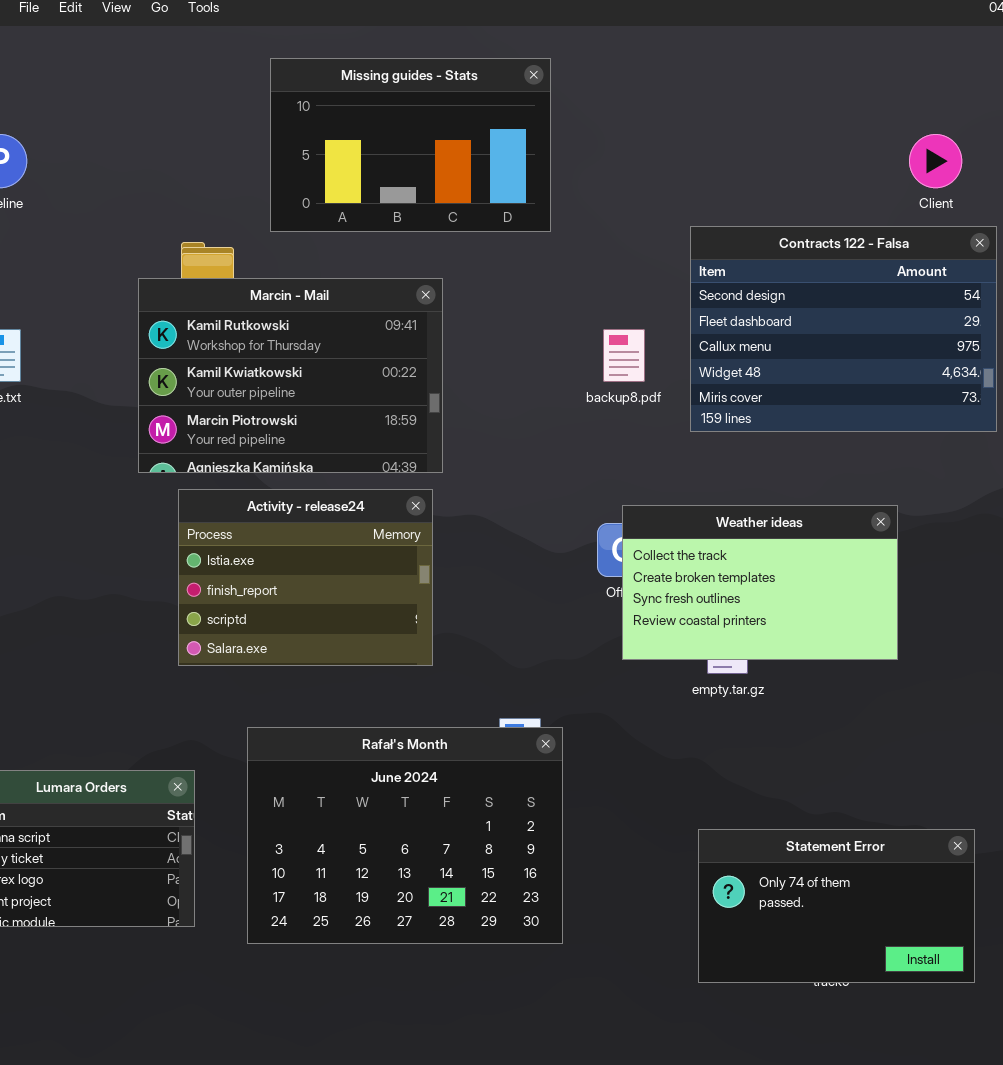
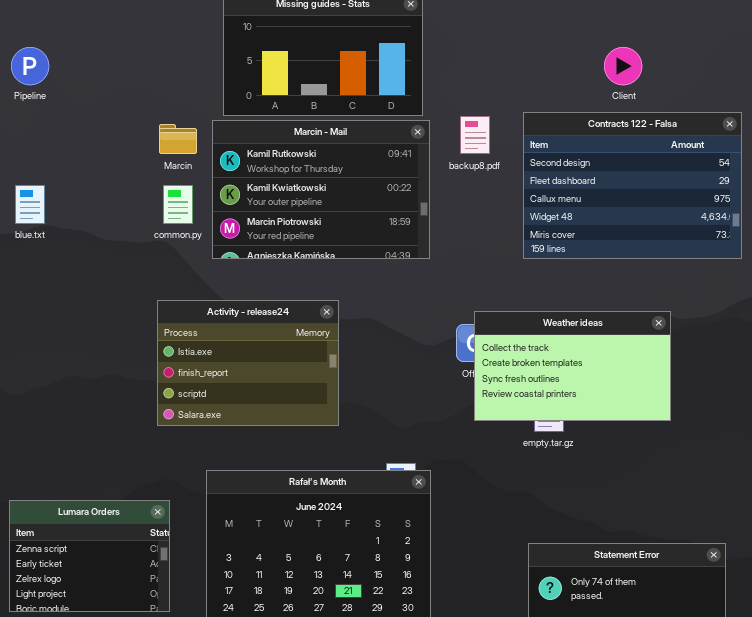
Client: [909,134,962,188] -> [604,47,642,85], moved
Marcin - Mail: [138,278,443,473] -> [212,120,430,259], moved
backup8.pdf: [603,329,645,382] -> [460,116,490,154], moved

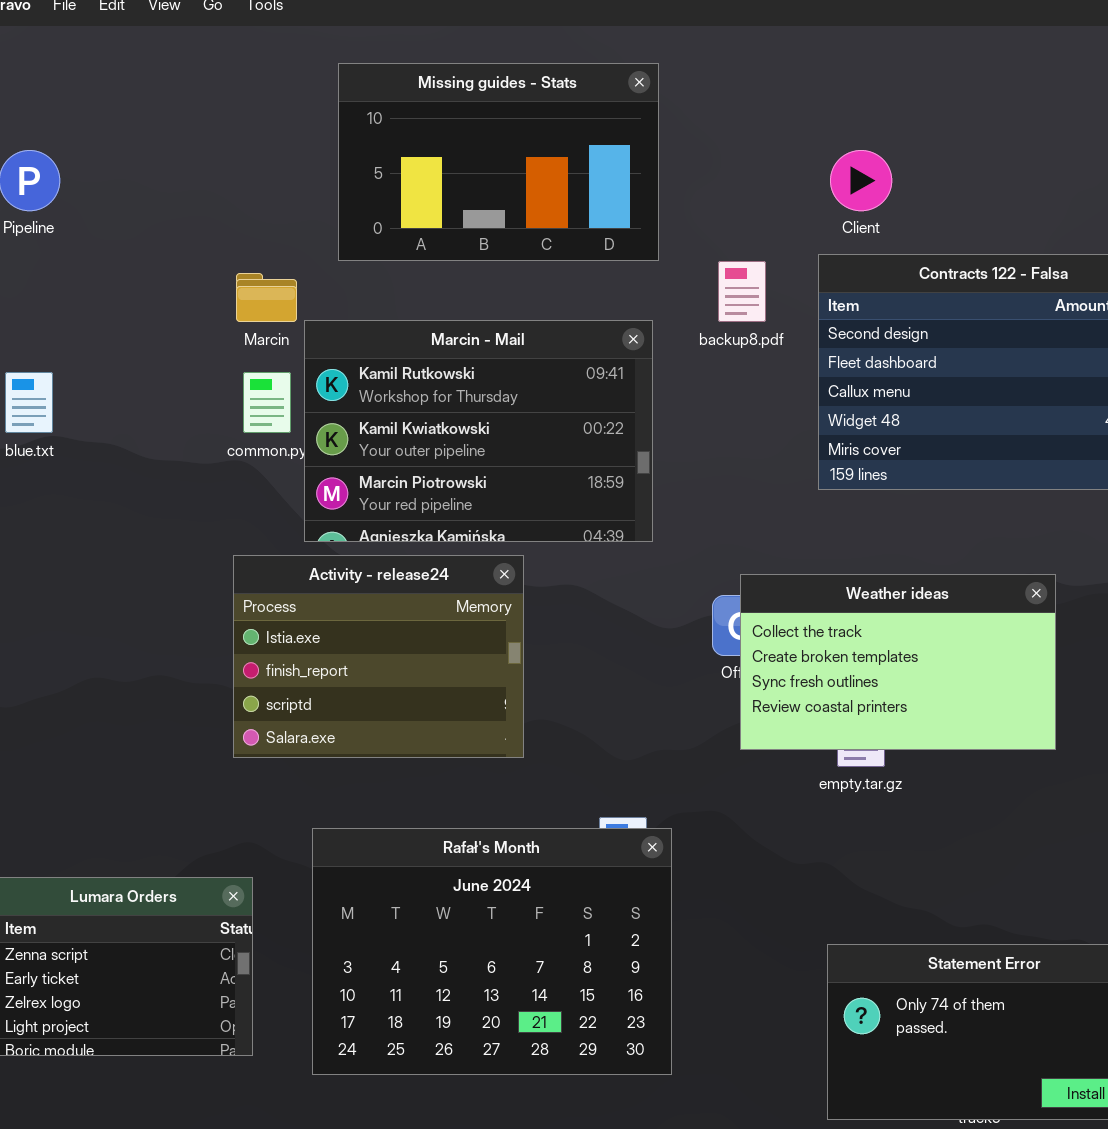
Client: [604,47,642,85] -> [830,150,892,211], moved
Marcin - Mail: [212,120,430,259] -> [304,320,653,542], moved

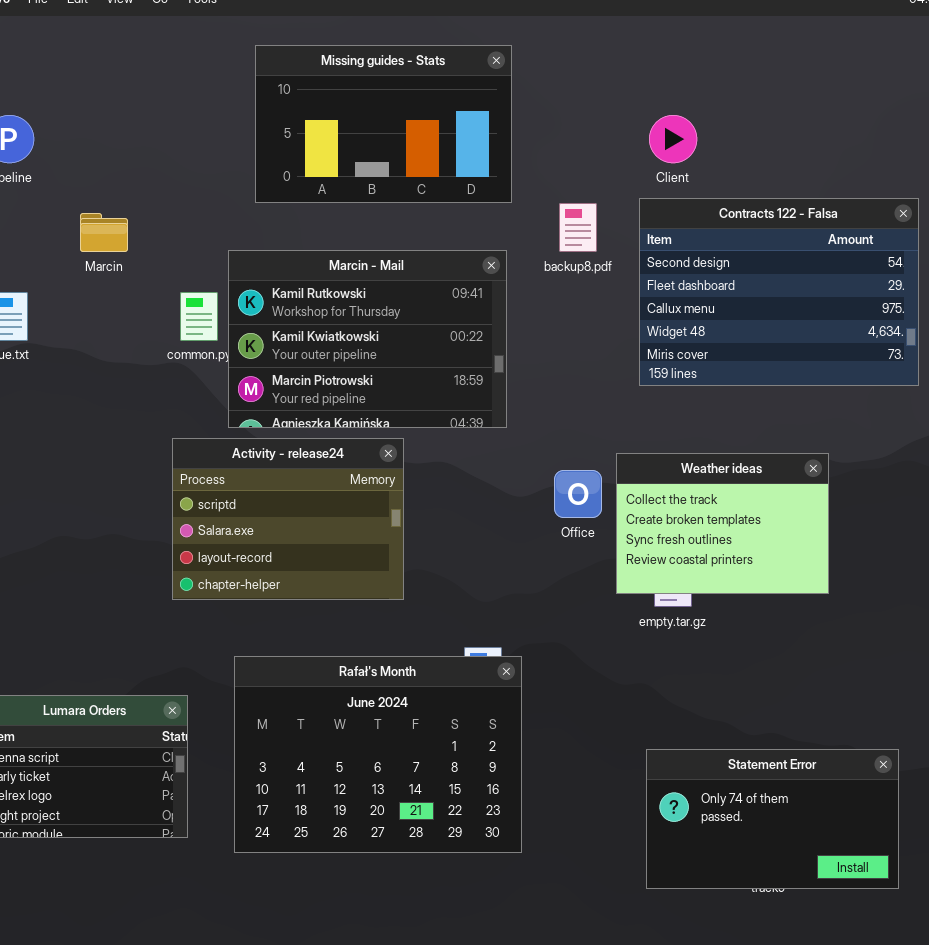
Marcin: [236,273,297,322] -> [80,213,128,252], moved
Activity - release24: [233,555,524,758] -> [172,438,404,600], scrolled down 2 rows
Weather ideas: [740,574,1056,750] -> [616,453,829,594], resized

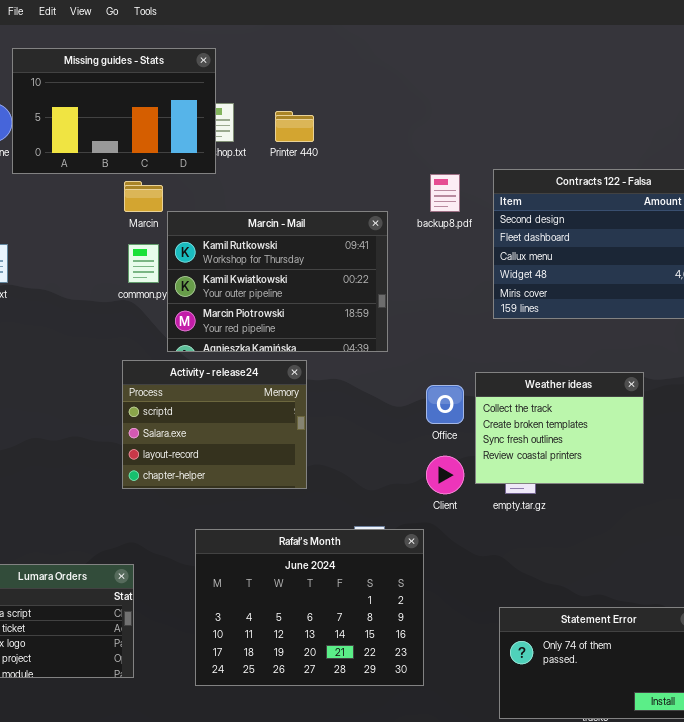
Missing guides - Stats: [255,45,512,203] -> [12,48,216,174], moved
Client: [649,115,697,163] -> [426,456,464,494], moved
Marcin: [80,213,128,252] -> [124,181,163,212], moved
Rafał's Month: [234,656,522,853] -> [195,529,424,686], moved

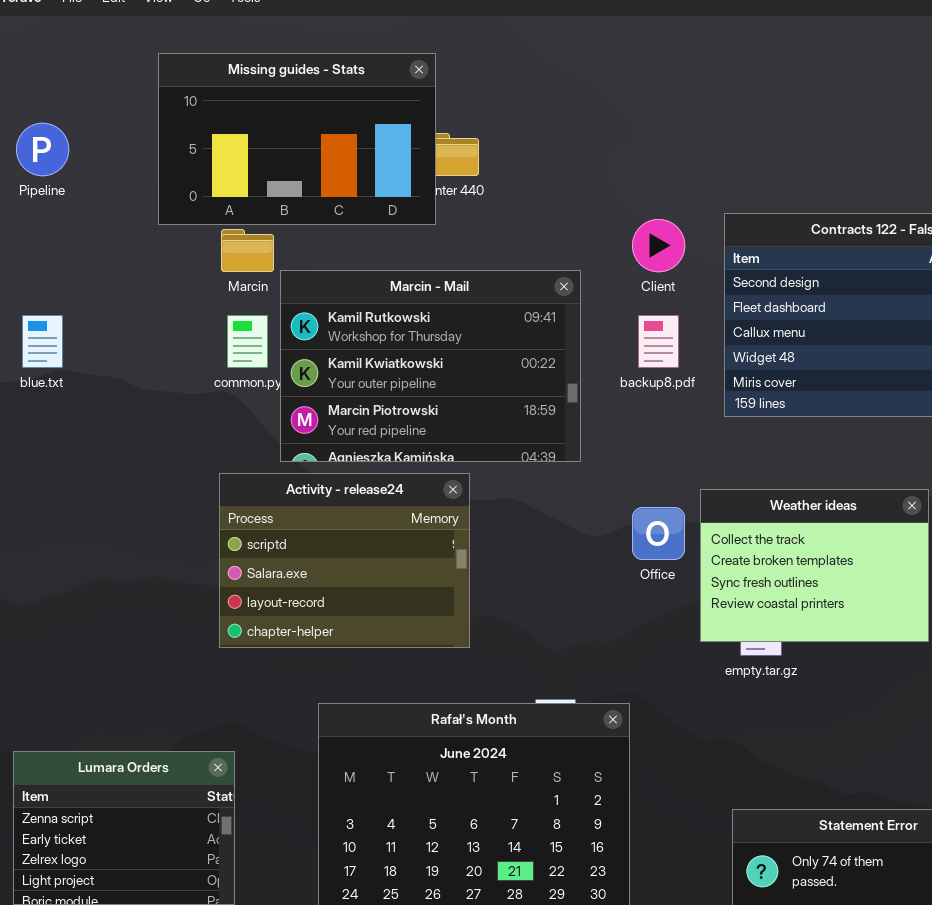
Missing guides - Stats: [12,48,216,174] -> [158,53,436,225], moved
backup8.pdf: [430,174,460,212] -> [638,315,679,368], moved
Client: [426,456,464,494] -> [632,219,685,272], moved

